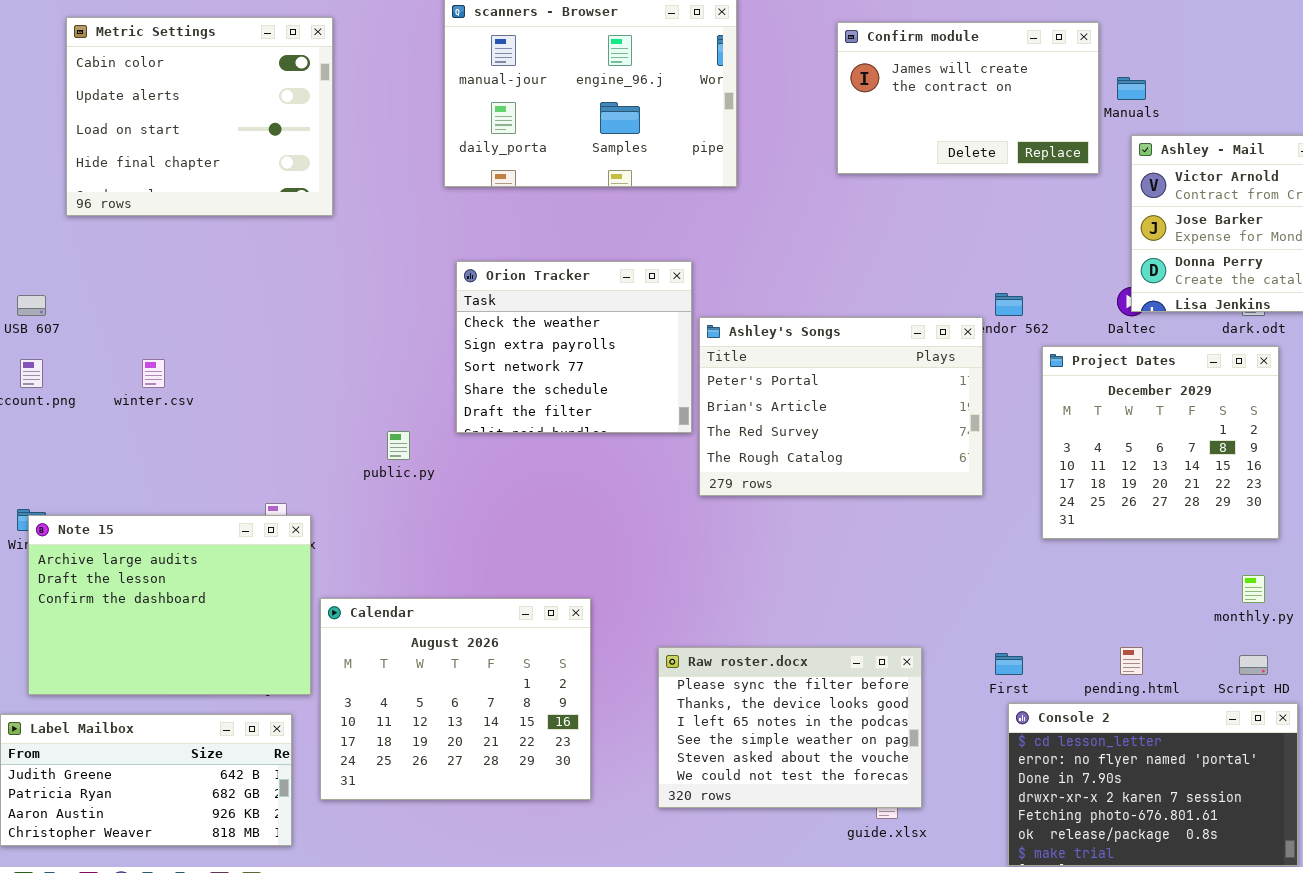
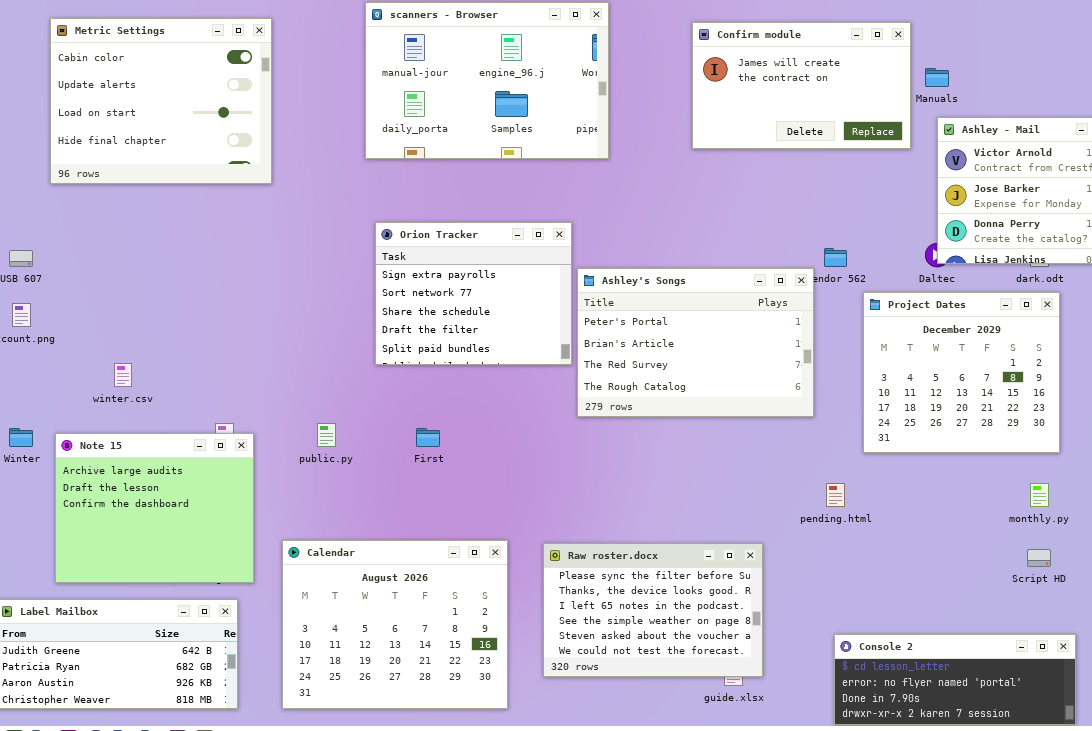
Orion Tracker: [456,261,692,433] -> [375,222,572,365], scrolled down 1 row
winter.csv: [142,359,165,388] -> [114,363,132,387], moved
public.py: [387,431,410,460] -> [317,423,336,447], moved
Note 15: [28,515,311,695] -> [55,433,254,583], resized
Calendar: [320,598,591,800] -> [282,540,508,709], moved
pending.html: [1120,647,1143,675] -> [826,483,845,507], moved
First: [995,653,1023,675] -> [416,428,440,447], moved
Console 2: [1008,703,1298,866] -> [834,634,1076,725], resized

